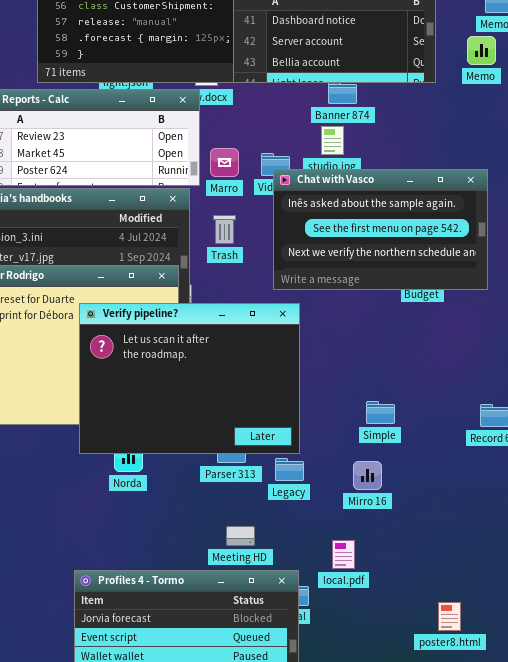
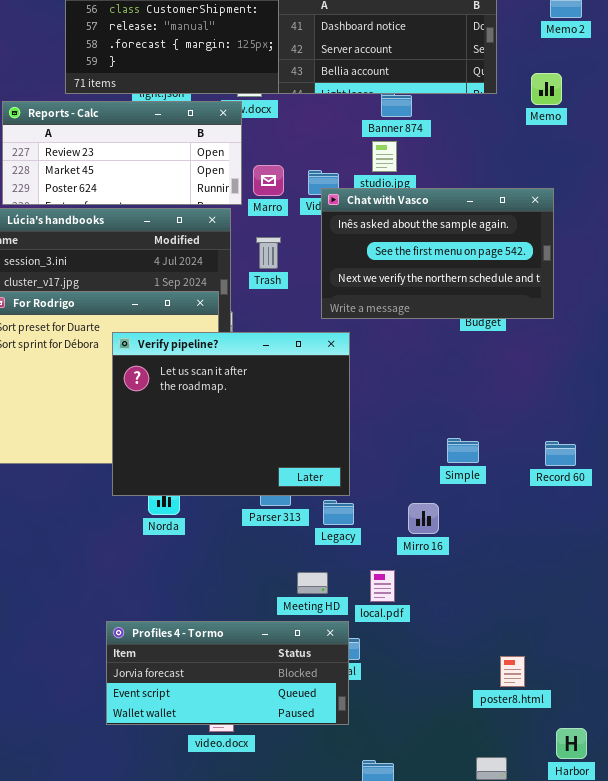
Memo: [467,36,496,65] -> [531,73,562,105], moved
Simple: [366,401,395,424] -> [447,438,479,463], moved
Meeting HD: [226,526,255,546] -> [297,572,328,594], moved
local.pdf: [332,540,355,569] -> [370,570,395,602], moved

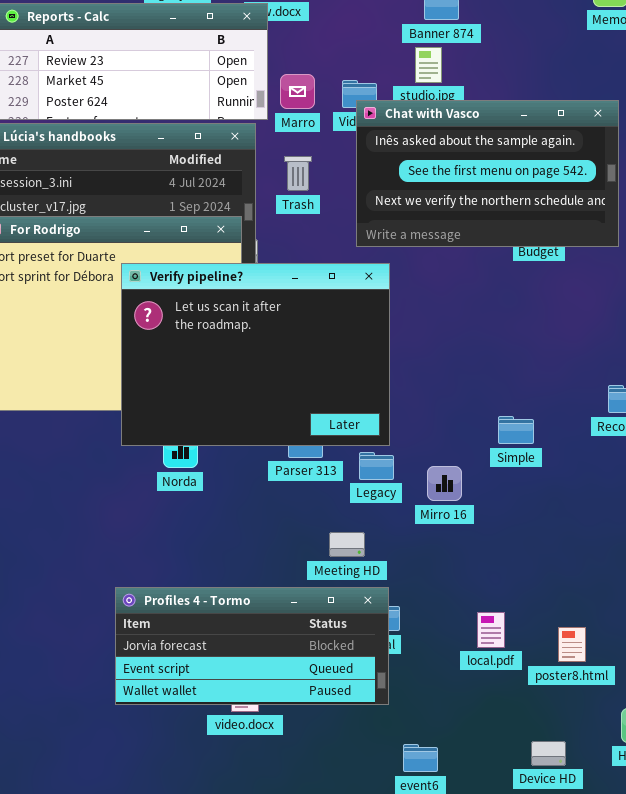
Simple: [447,438,479,463] -> [498,416,534,444], moved
Mirro 16: [408,503,439,534] -> [427,466,462,501], moved
local.pdf: [370,570,395,602] -> [477,612,505,648], moved

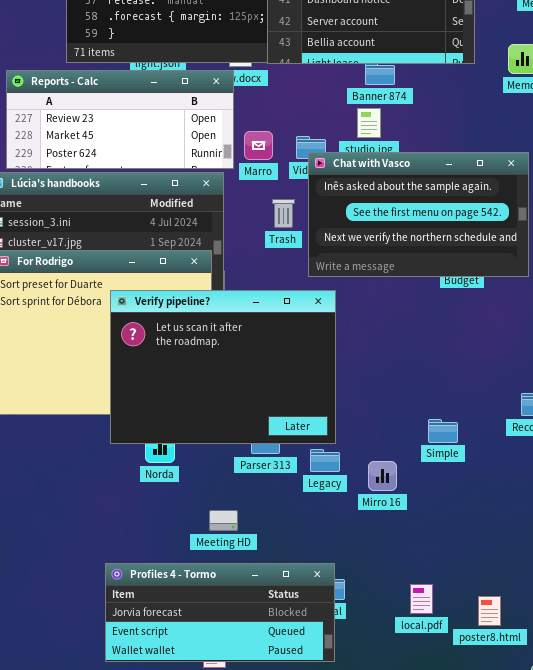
Trash: [284,156,312,191] -> [272,199,295,228], moved
Meeting HD: [329,532,365,557] -> [209,510,238,531], moved

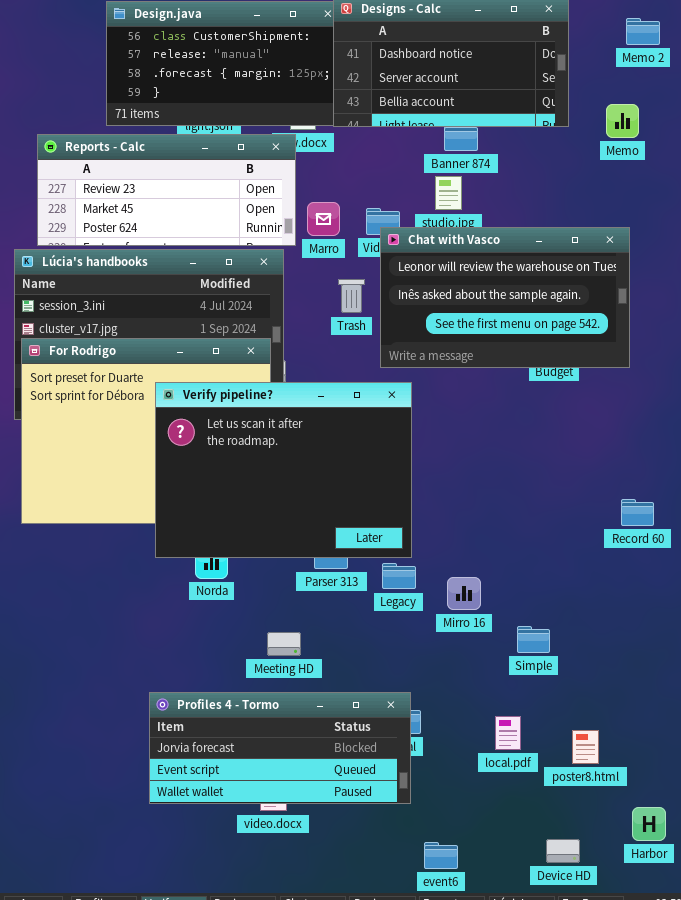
Chat with Vasco: [308,152,529,277] -> [380,227,630,368], scrolled up 1 row
Simple: [428,419,458,443] -> [517,626,550,653], moved

